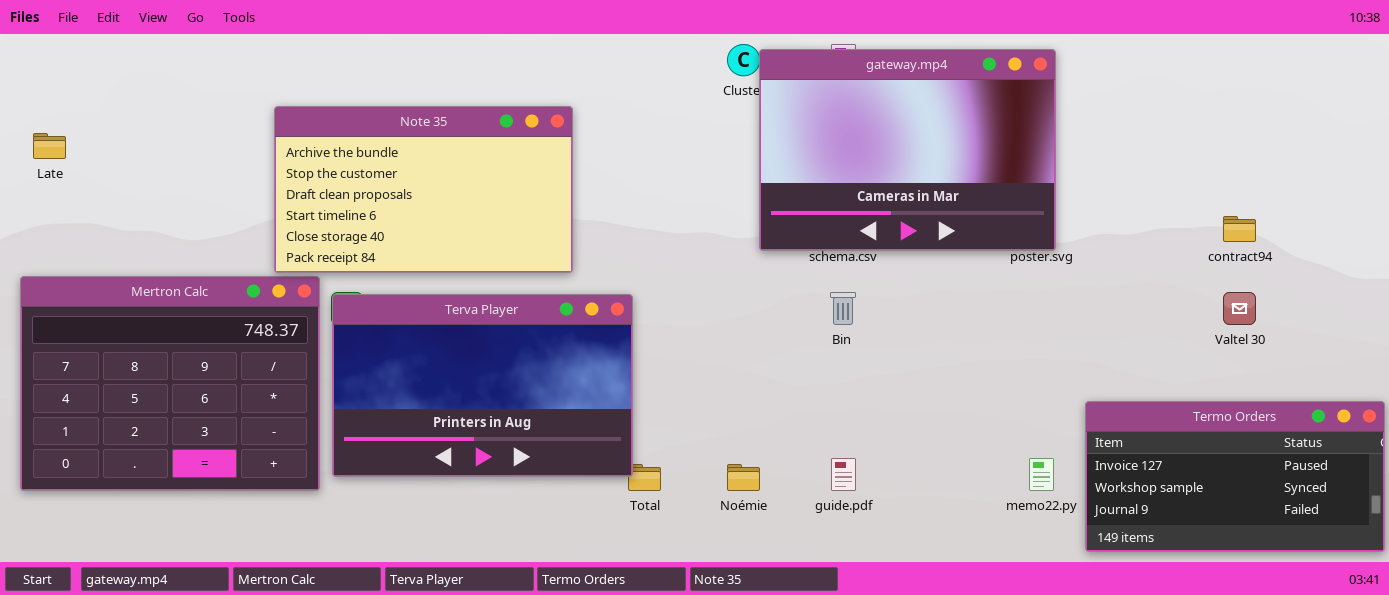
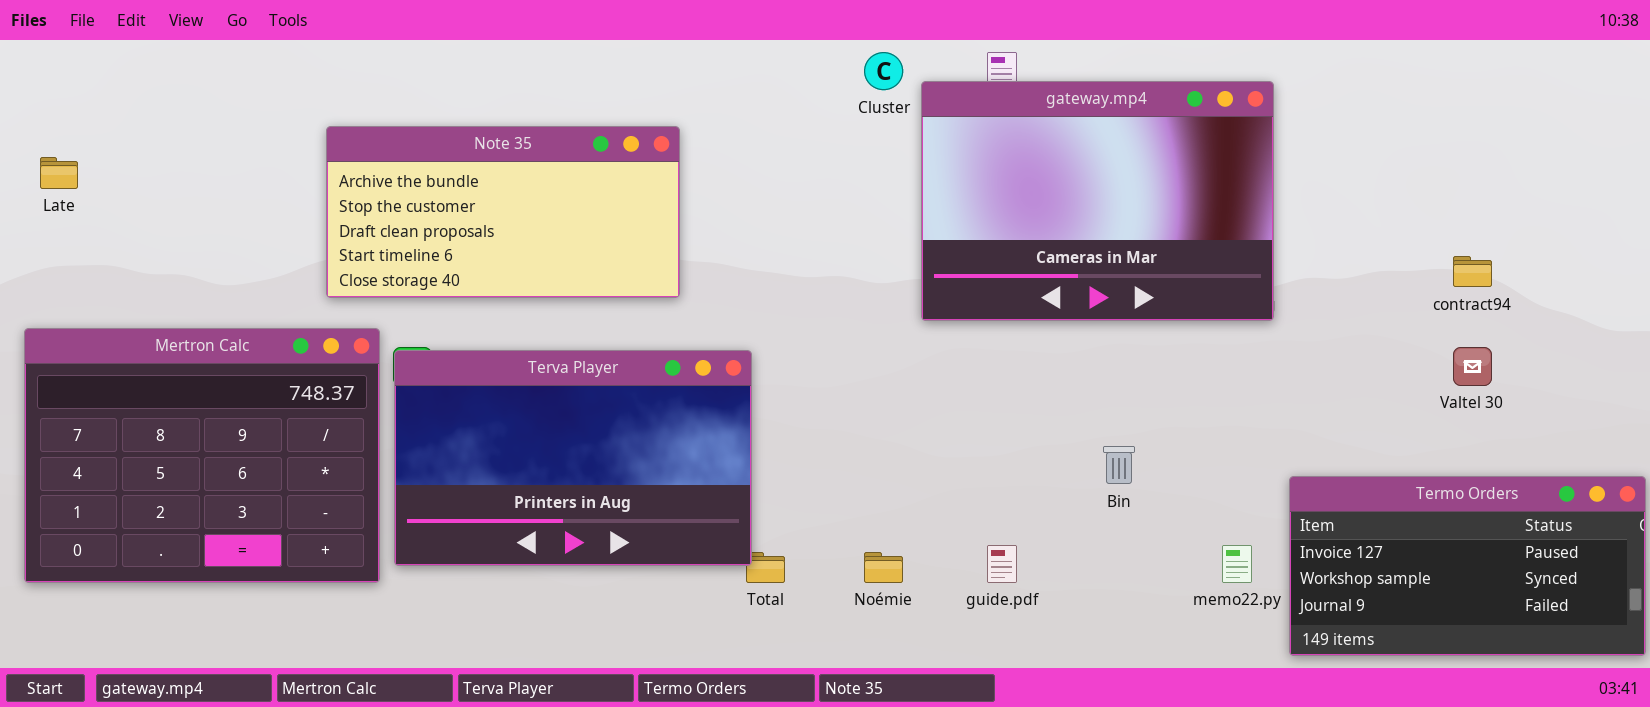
gateway.mp4: [759,49,1056,251] -> [921,81,1274,321], moved
Note 35: [274,106,573,273] -> [326,126,680,298], resized
Bin: [830,292,856,325] -> [1103,446,1135,484], moved

